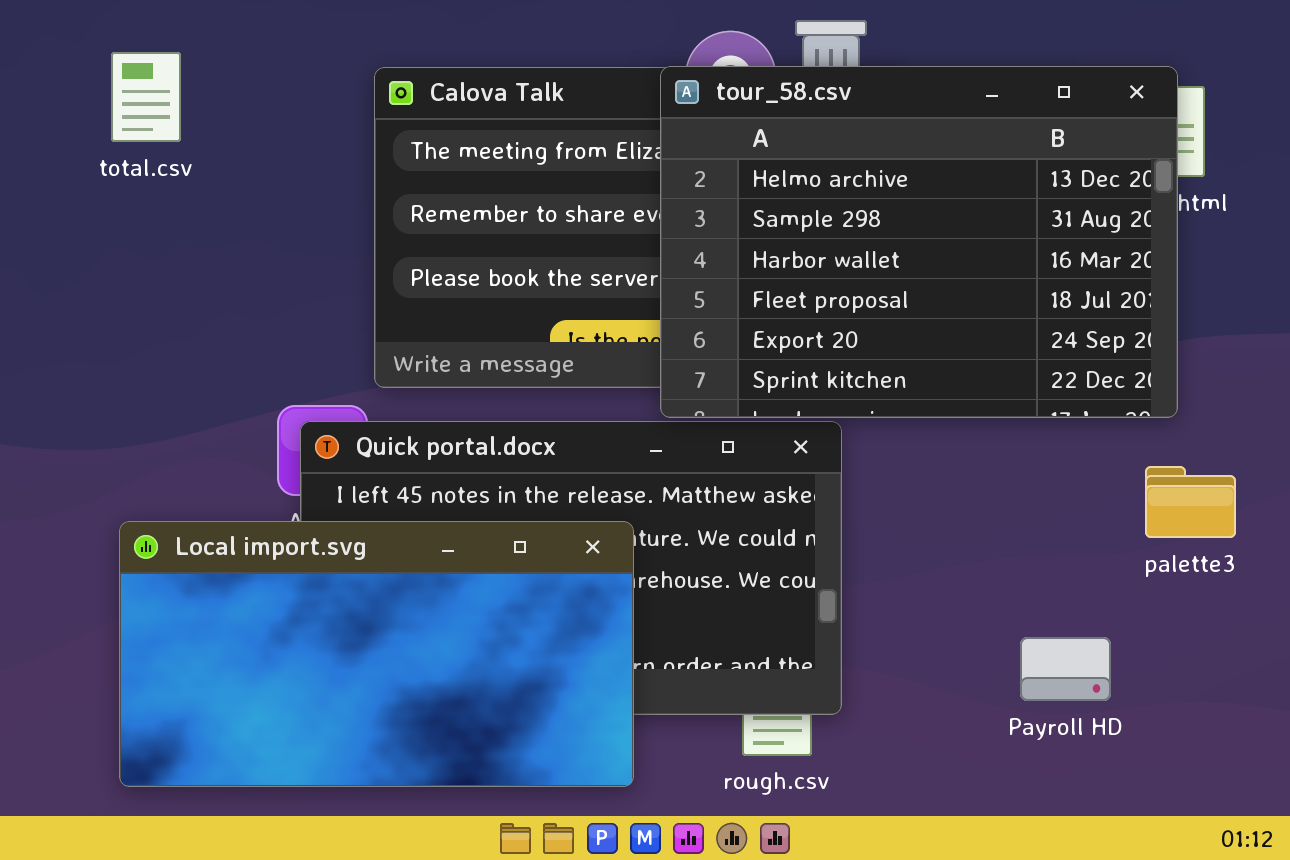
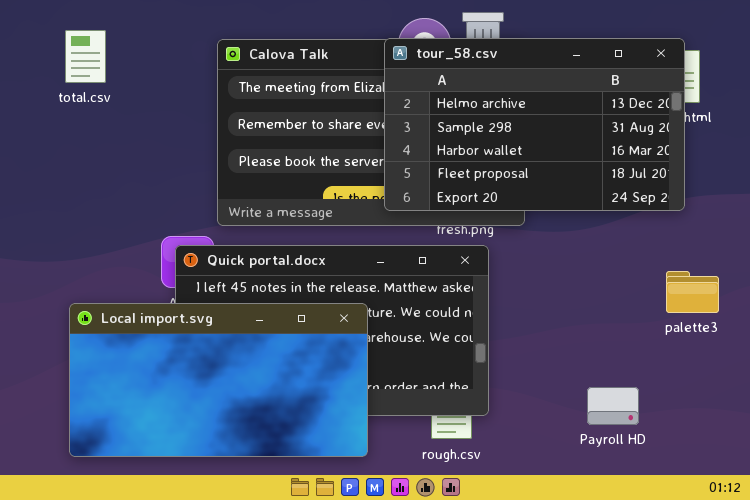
tour_58.csv: [660,66,1178,418] -> [384,38,685,211], resized
Payroll HD: [1020,637,1111,701] -> [587,387,639,425], moved

